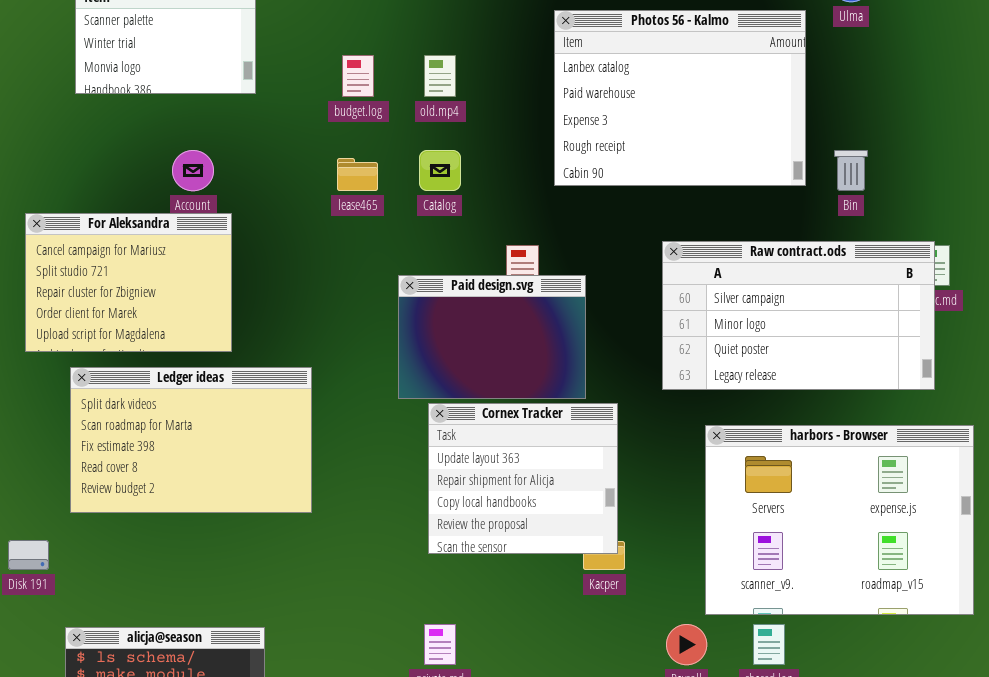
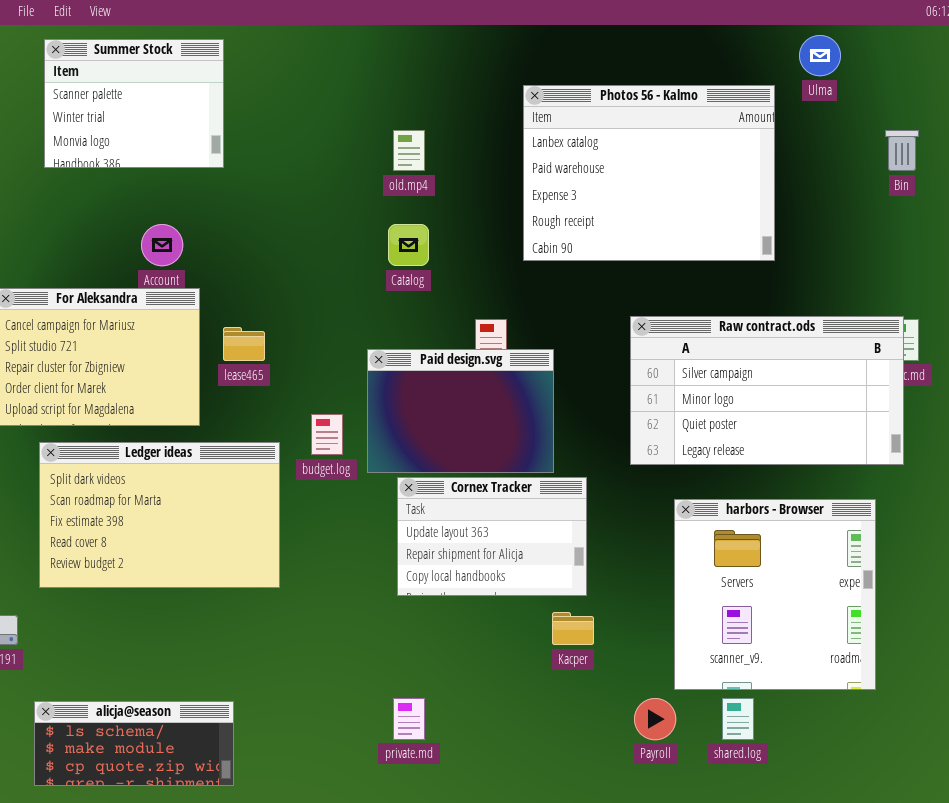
budget.log: [342,55,374,97] -> [311,414,343,455], moved
Bin: [834,150,868,191] -> [885,130,919,171], moved
lease465: [337,158,378,191] -> [223,327,265,361], moved
Cornex Tracker: [428,403,618,554] -> [397,477,587,596], resized
harbors - Browser: [705,425,974,615] -> [674,499,876,690], resized

